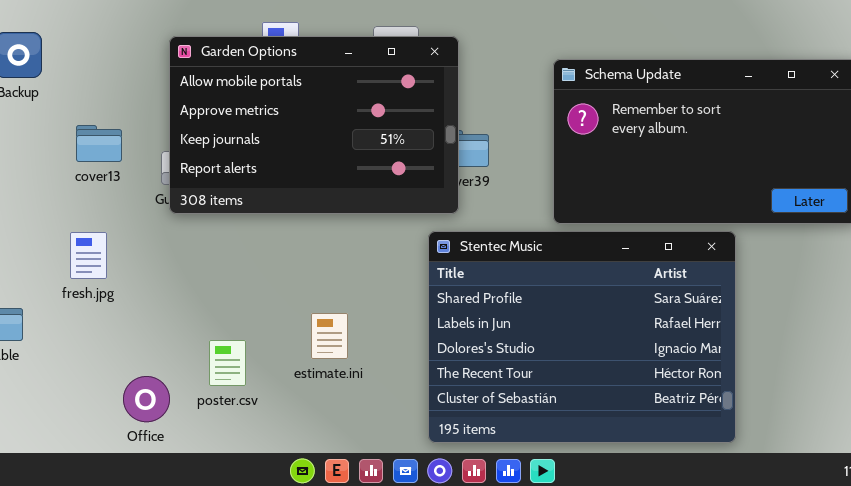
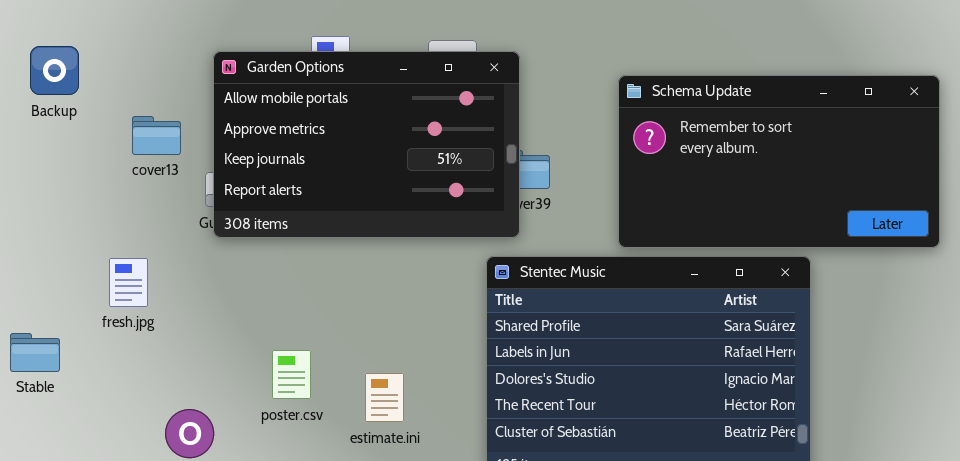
cover13: [76,125,122,162] -> [132,116,181,155], moved
estimate.ini: [311,313,348,359] -> [365,373,404,422], moved
poster.csv: [209,340,246,386] -> [272,350,311,399], moved

